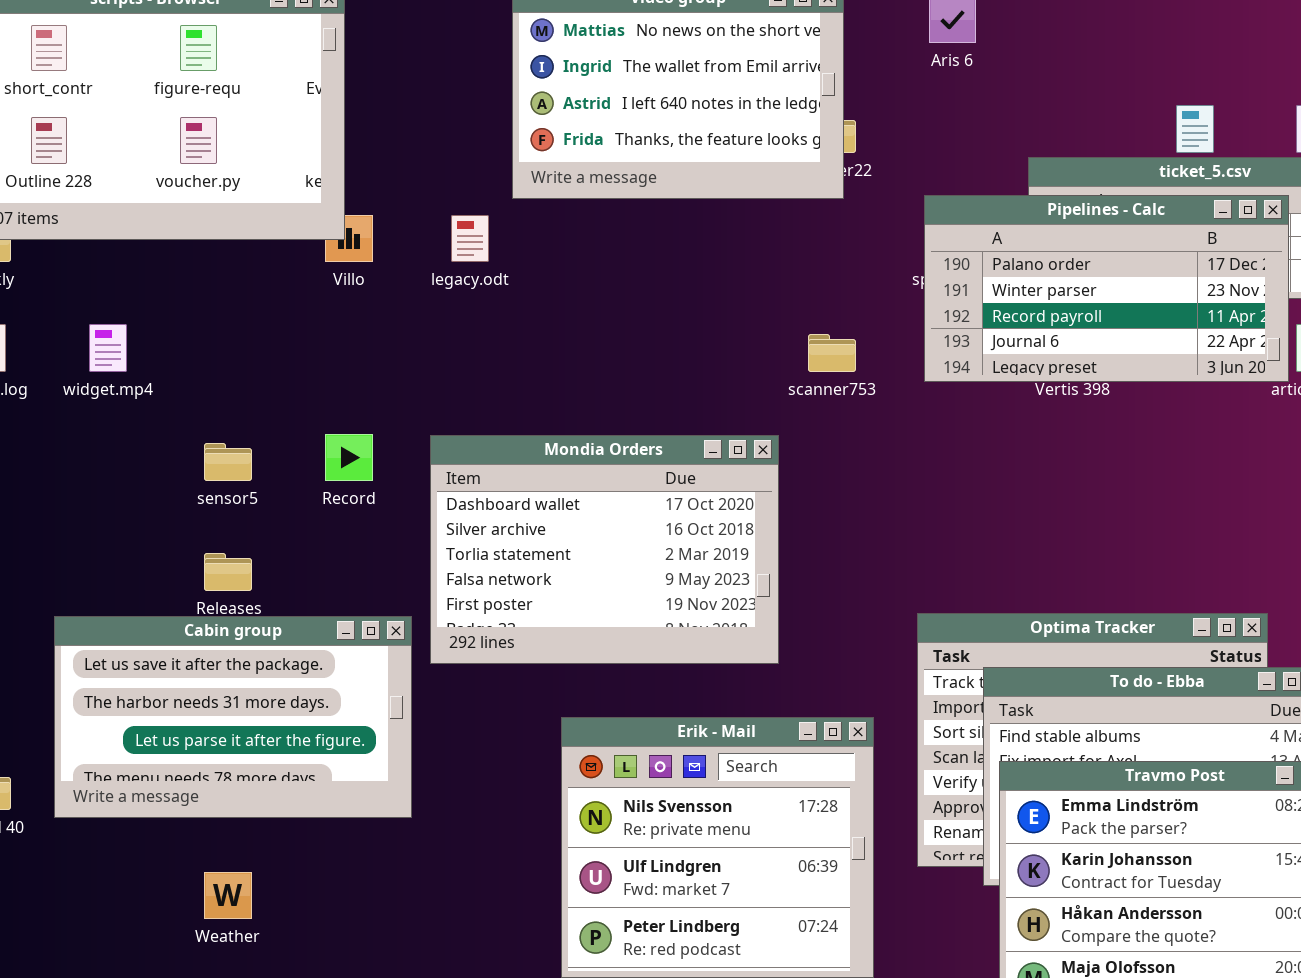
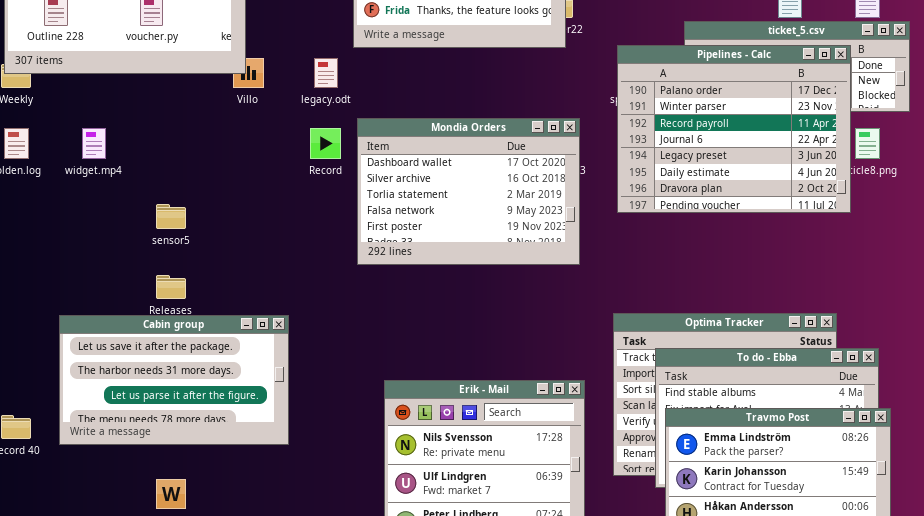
Pipelines - Calc: [924,195,1289,382] -> [617,45,851,213], resized
Record: [325,434,373,481] -> [310,128,341,159], moved
Mondia Orders: [430,435,779,664] -> [357,118,580,265], moved

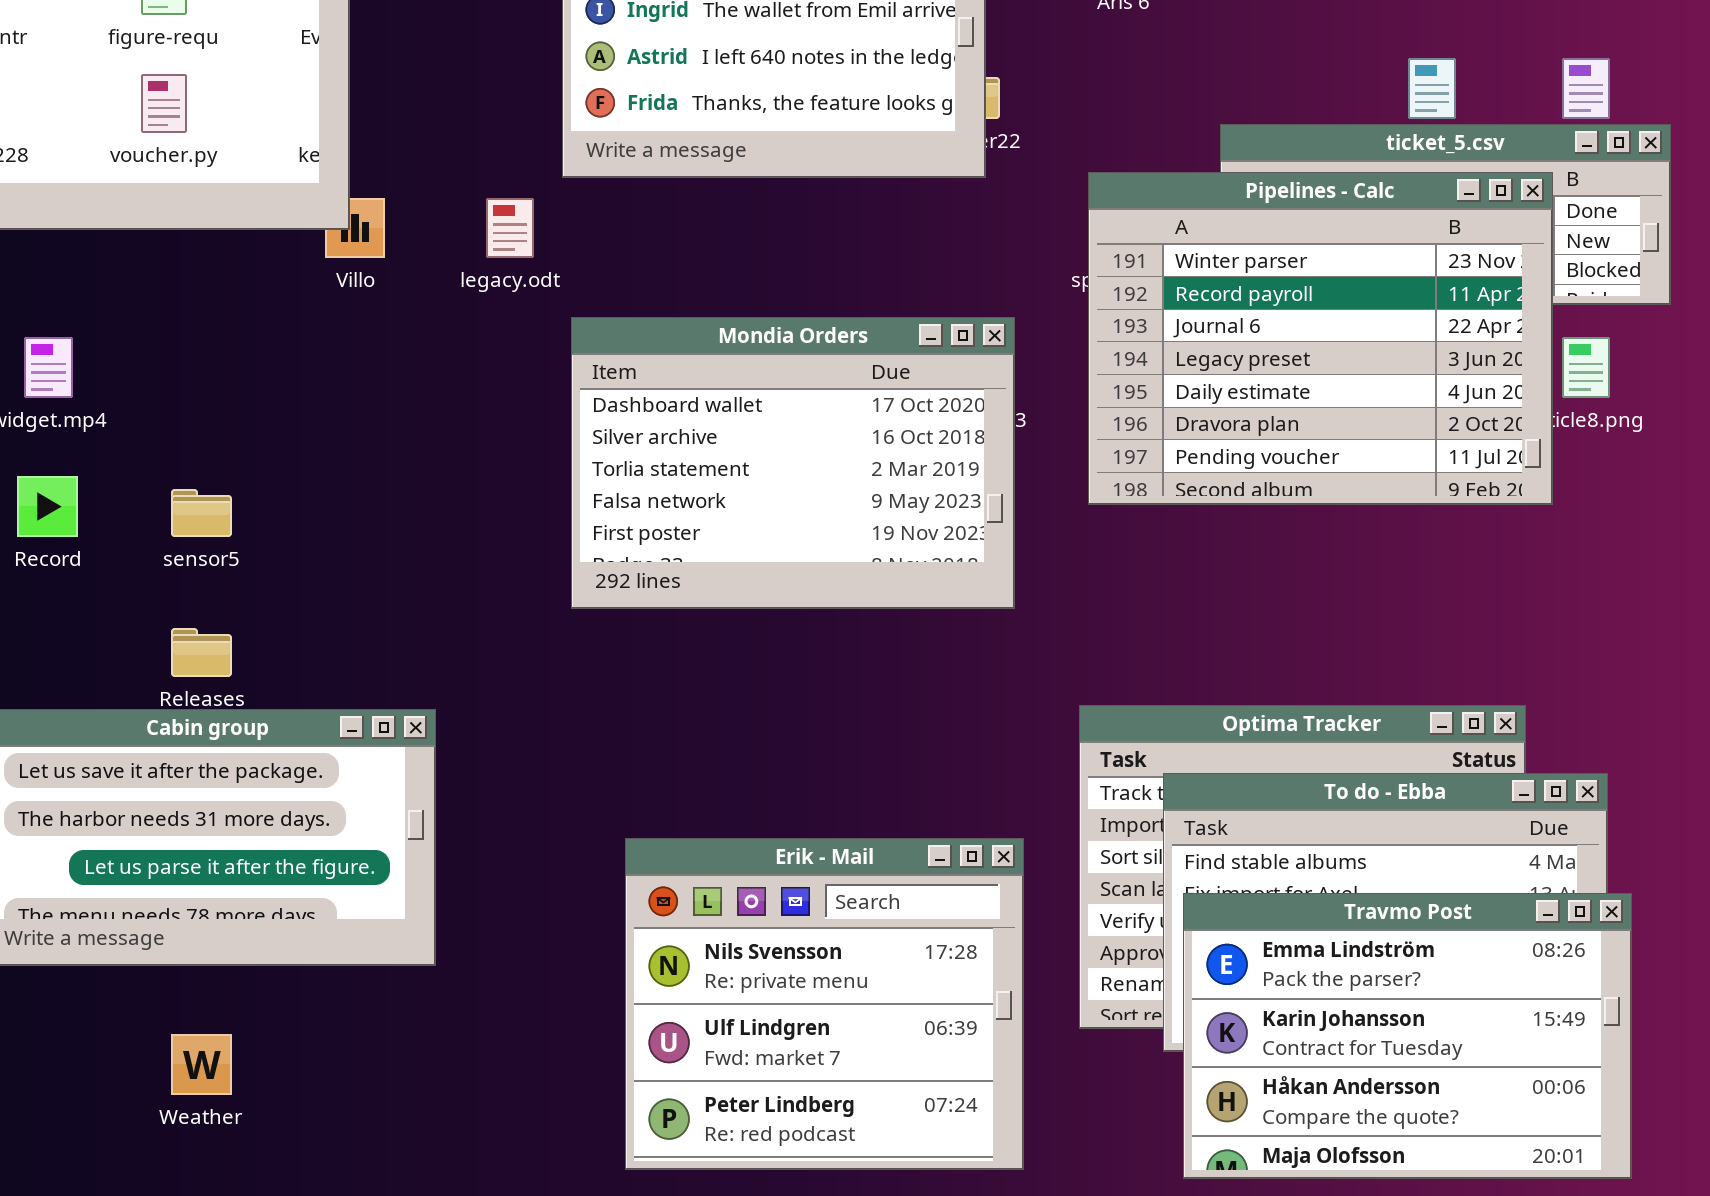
Pipelines - Calc: [617,45,851,213] -> [1088,172,1553,505], scrolled down 1 row
Record: [310,128,341,159] -> [17,476,78,537], moved

